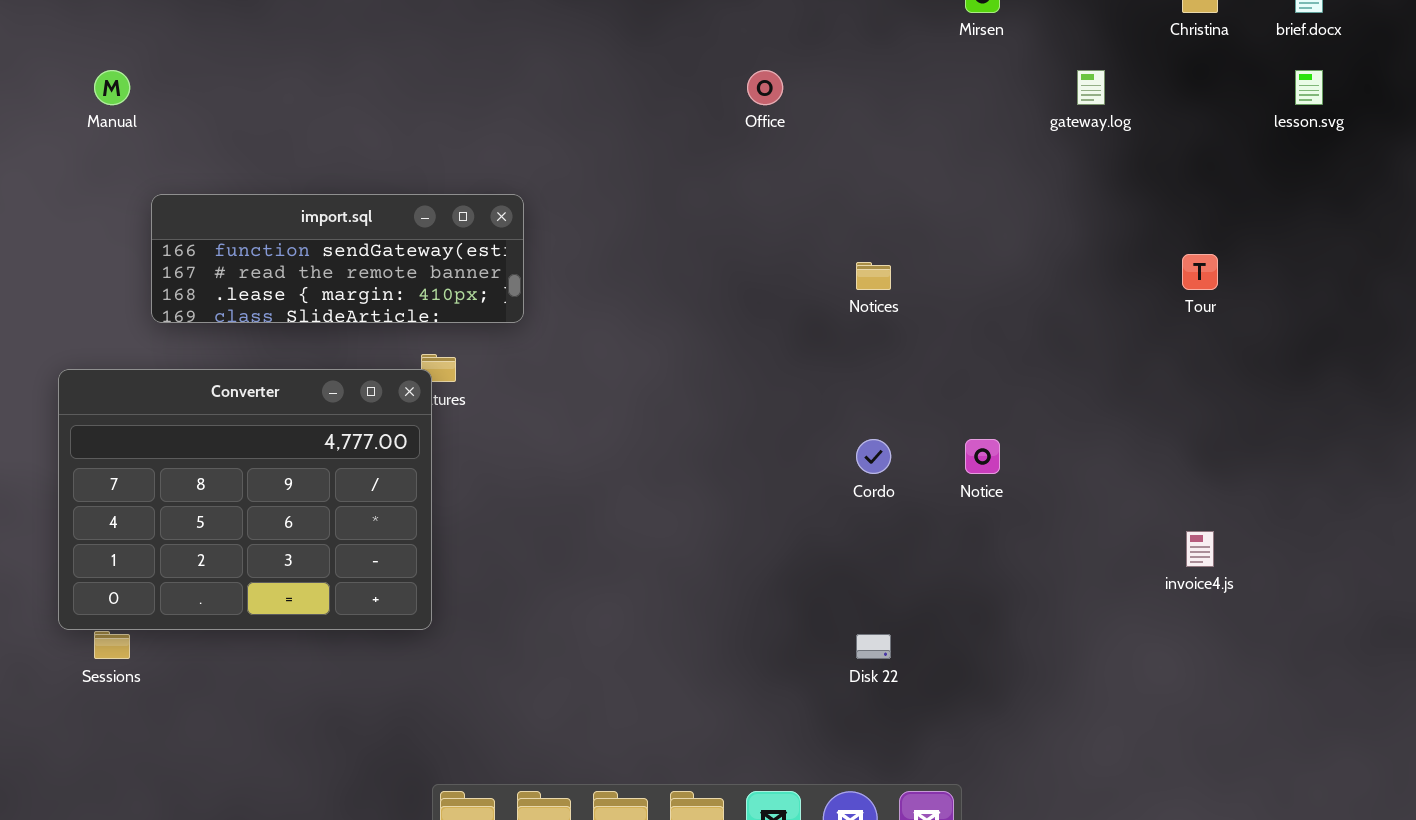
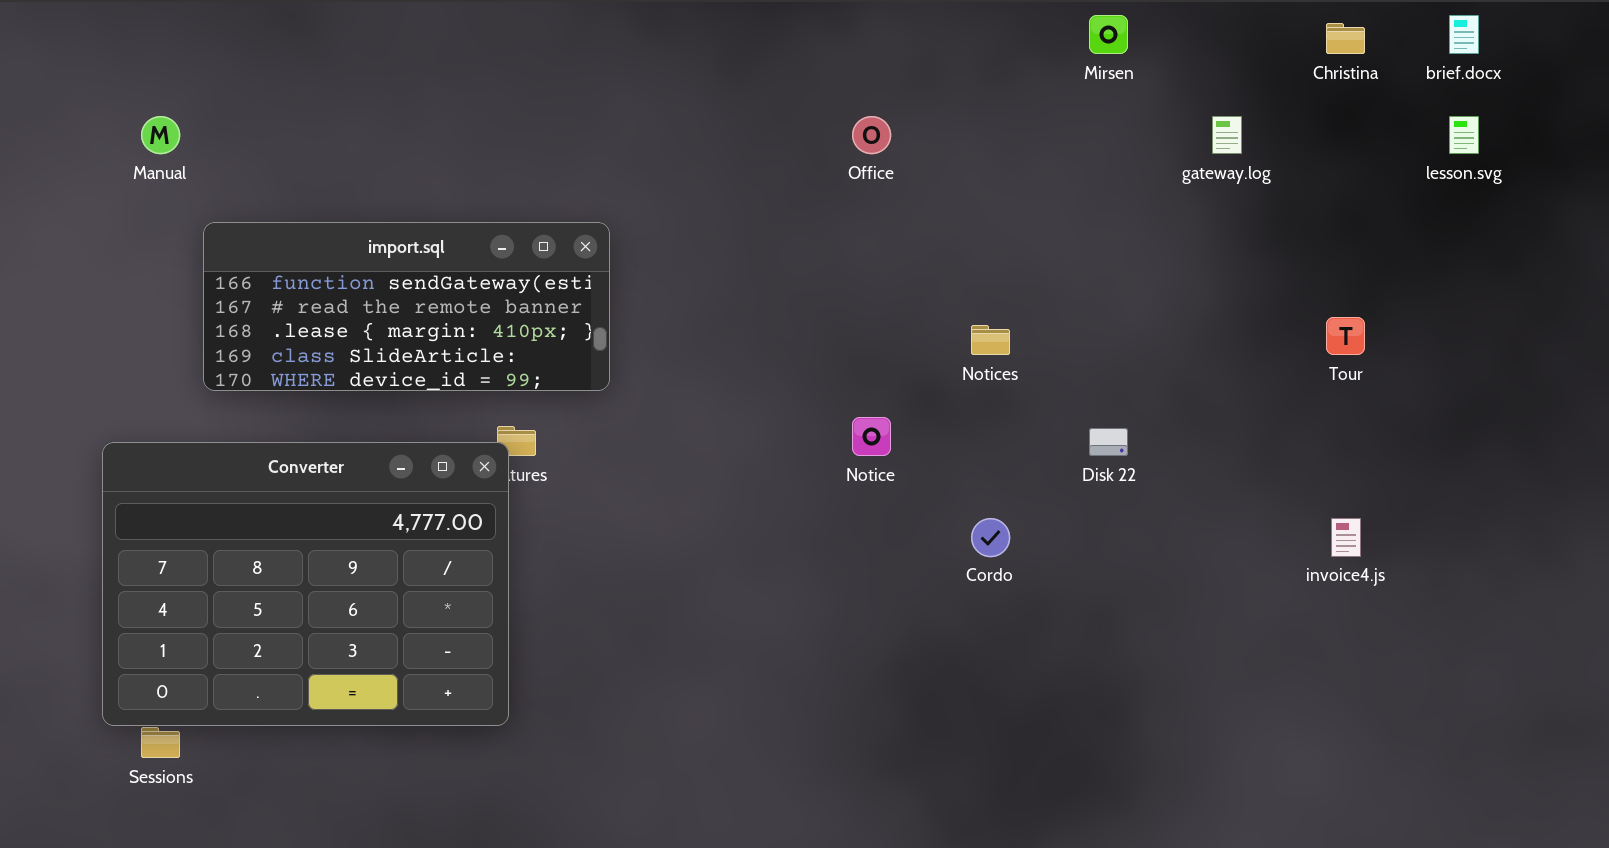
import.sql: [151,194,524,323] -> [203,222,610,391], resized
Notice: [965,439,1000,474] -> [852,417,891,456], moved
invoice4.js: [1186,531,1214,567] -> [1331,518,1361,557], moved
Disk 22: [856,634,891,659] -> [1089,428,1128,456], moved

